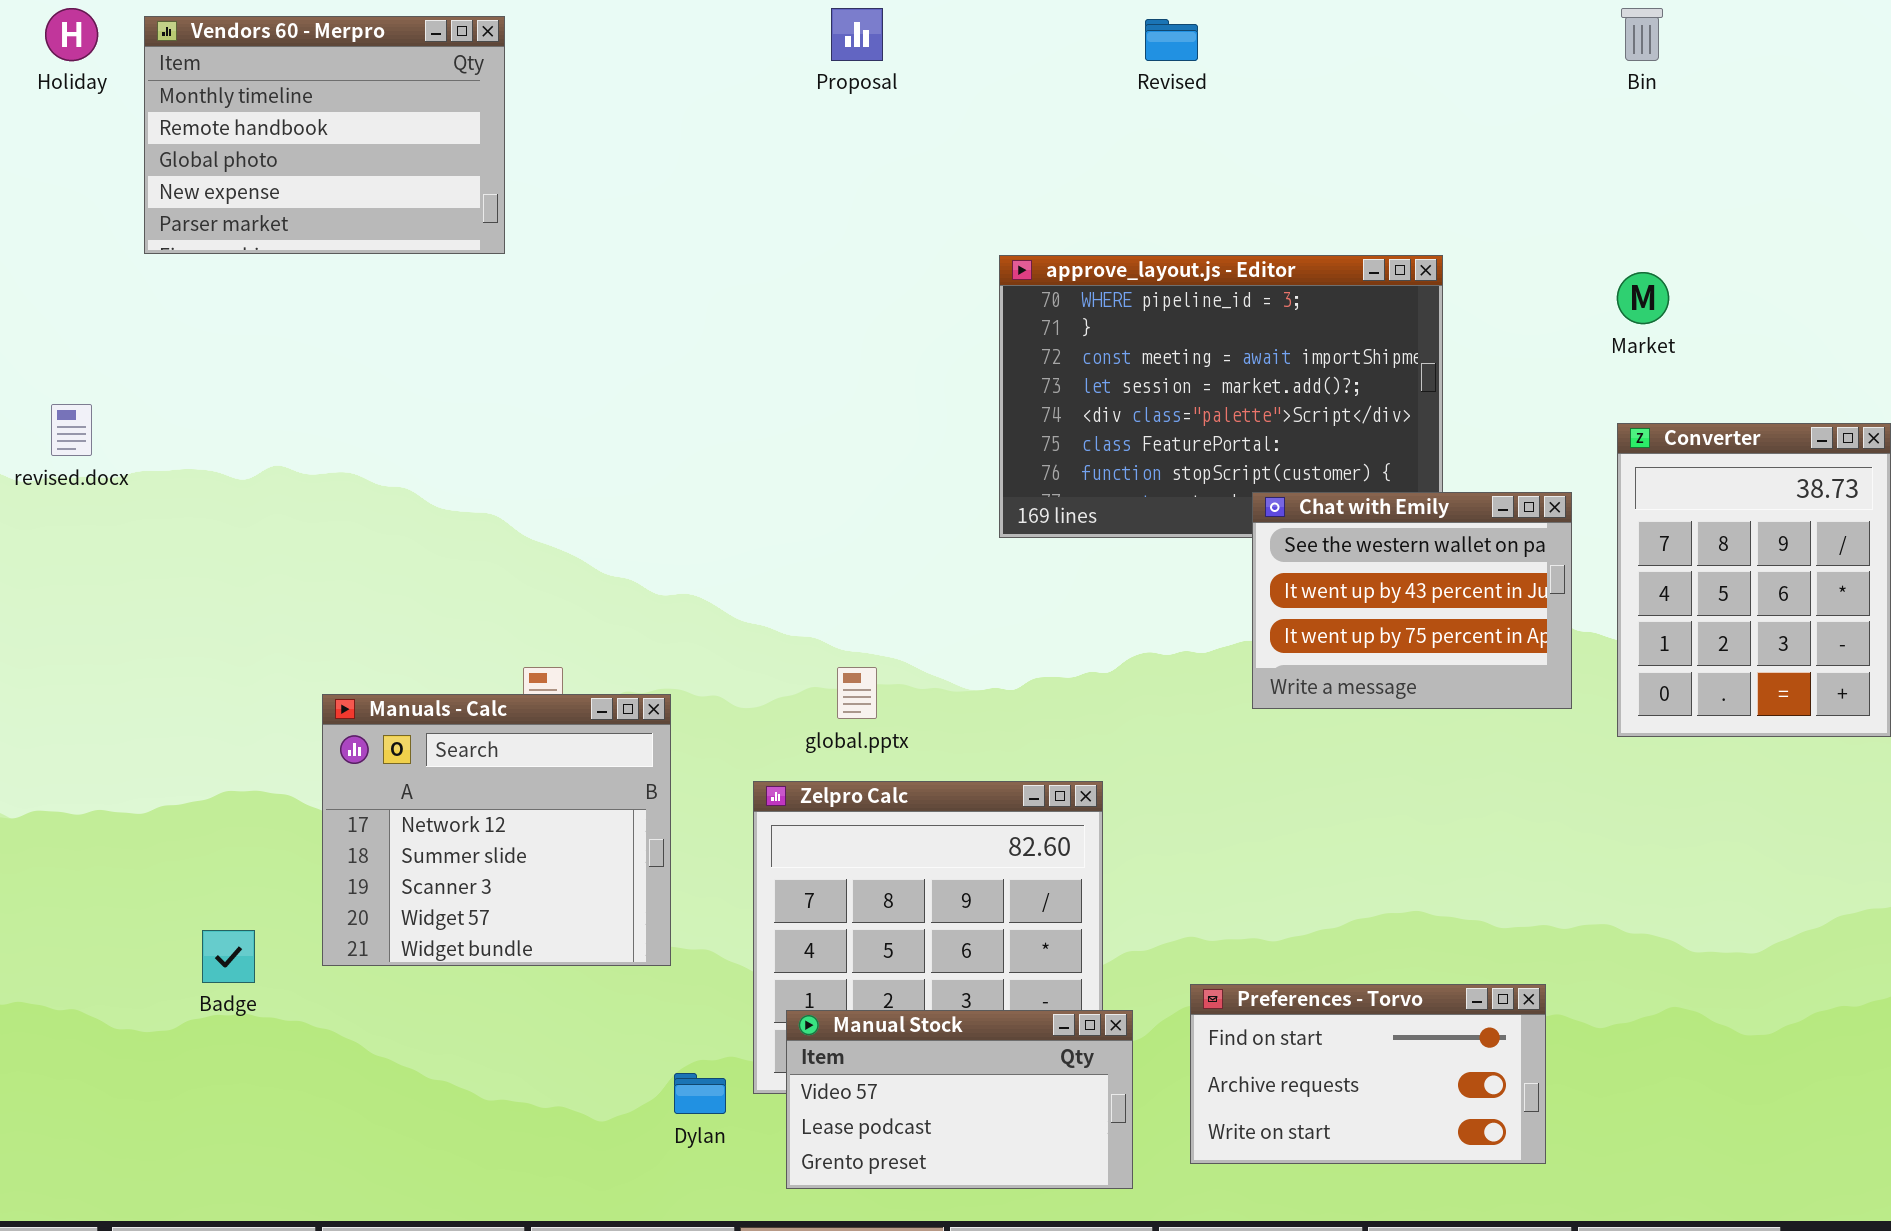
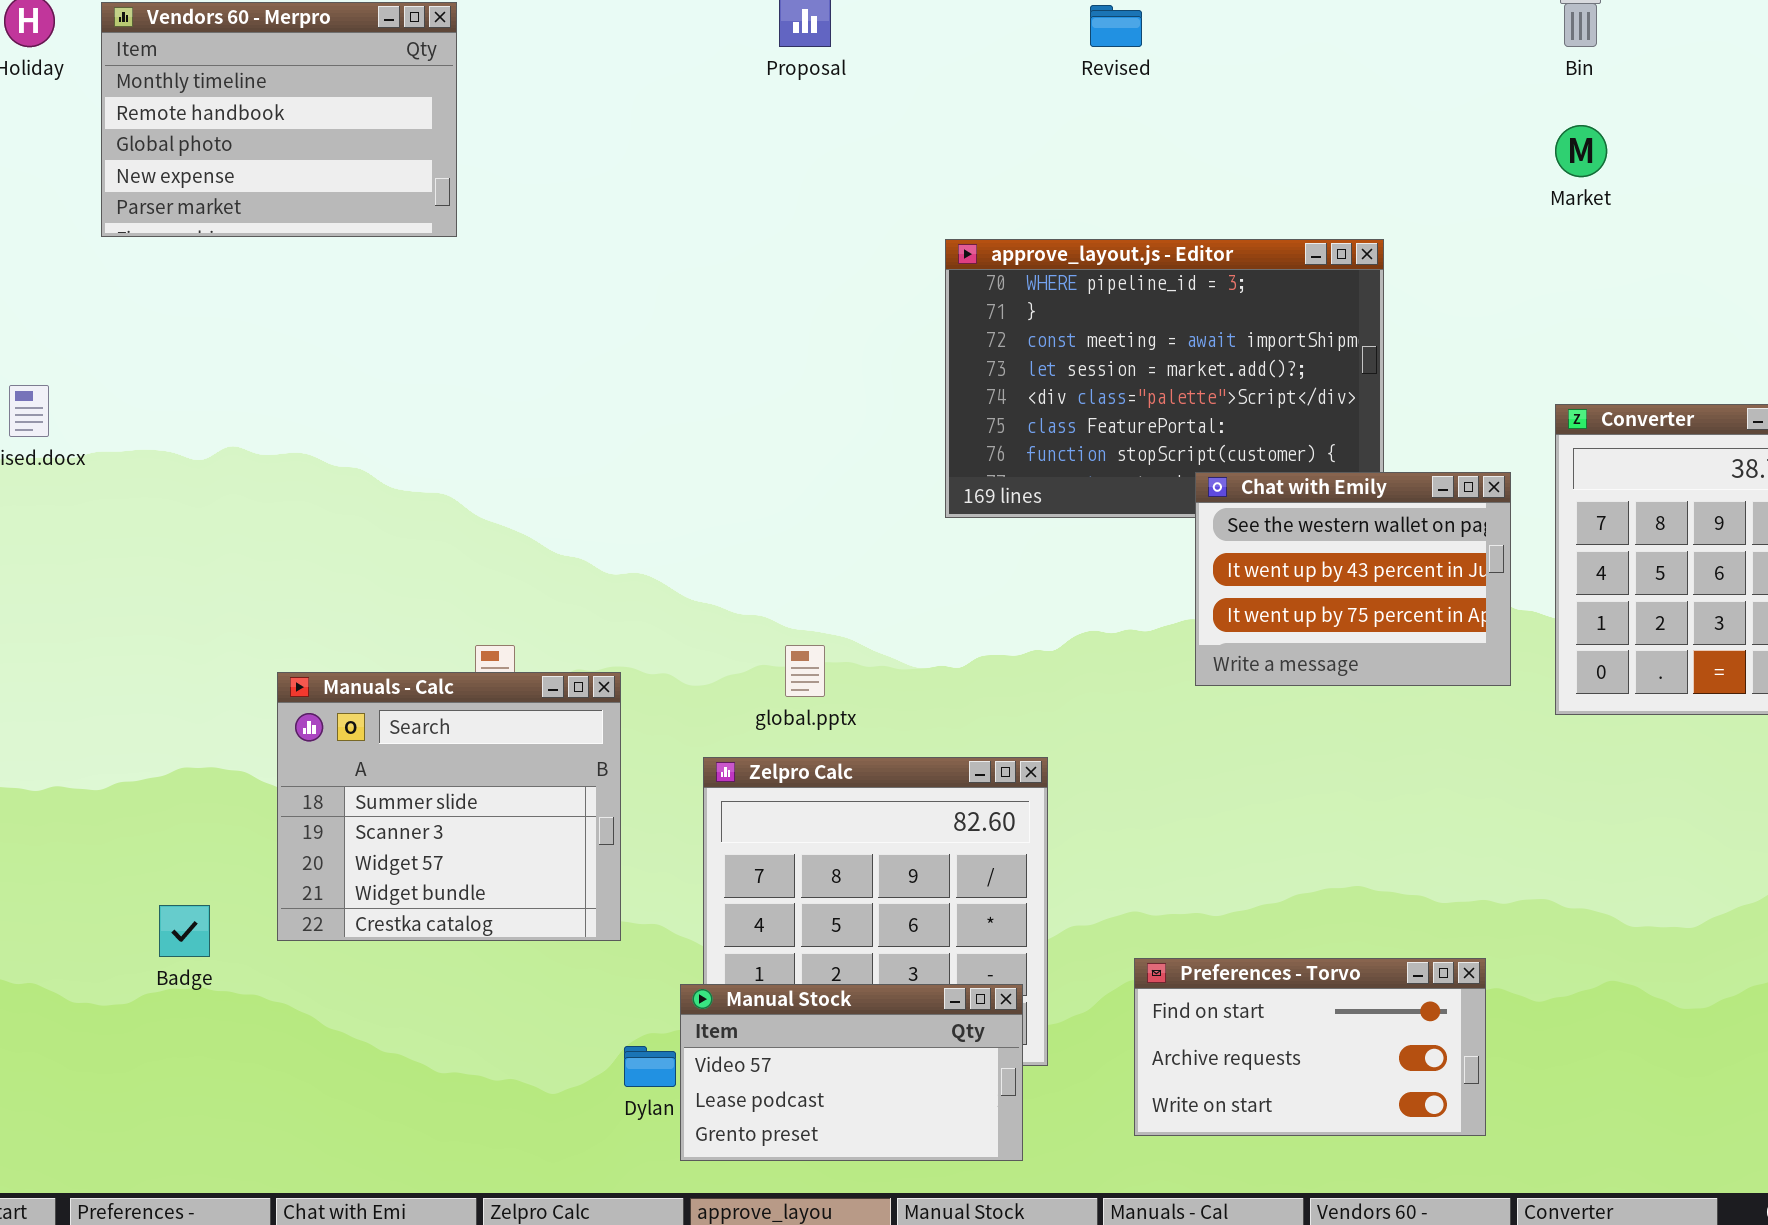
Market: [1617,272,1669,324] -> [1555,125,1607,177], moved
Manuals - Calc: [322,694,671,966] -> [277,672,621,941], scrolled down 1 row
Manual Stock: [786,1010,1133,1189] -> [680,984,1023,1161], moved

